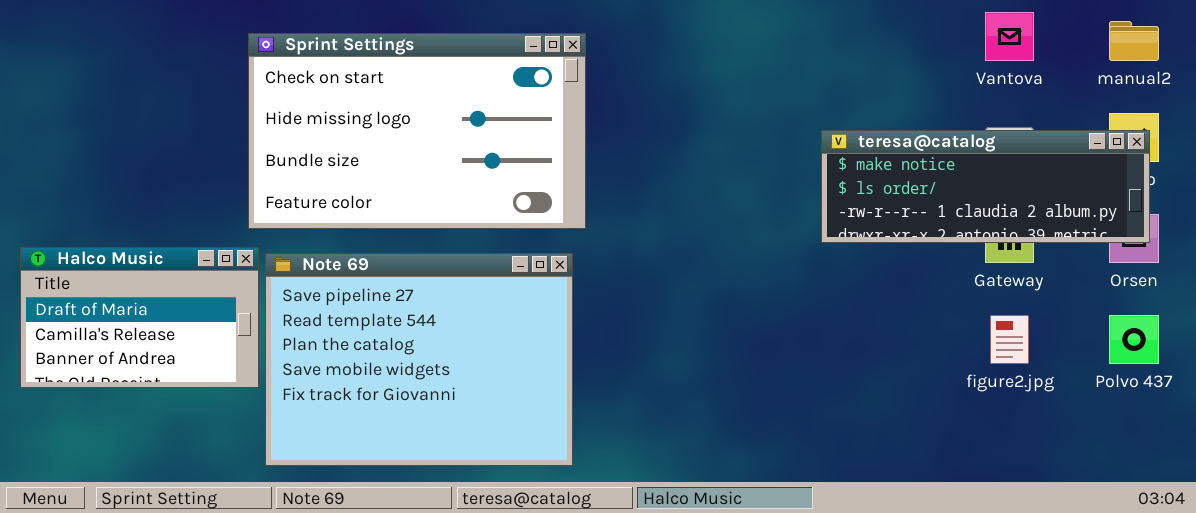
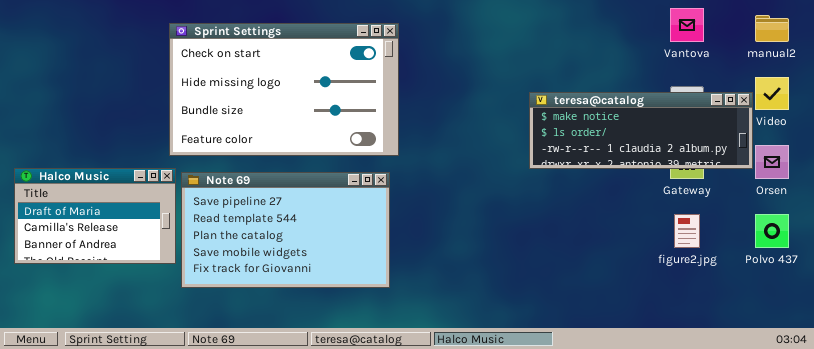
teresa@catalog: [821,130,1150,243] -> [529,92,753,169], moved
Note 69: [265,253,573,466] -> [181,172,390,288], resized

